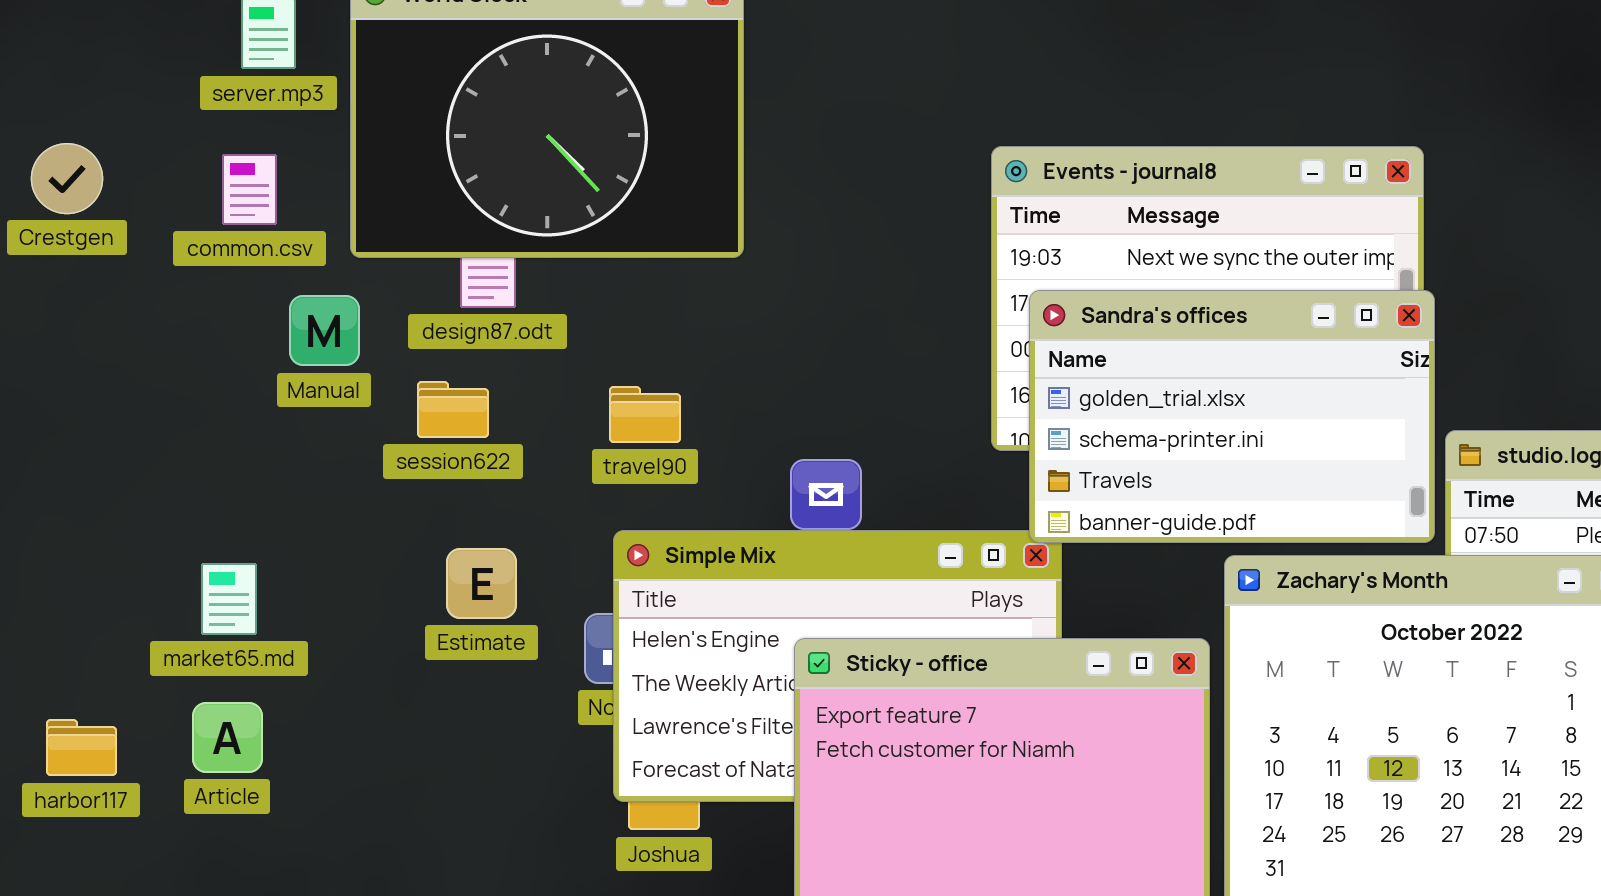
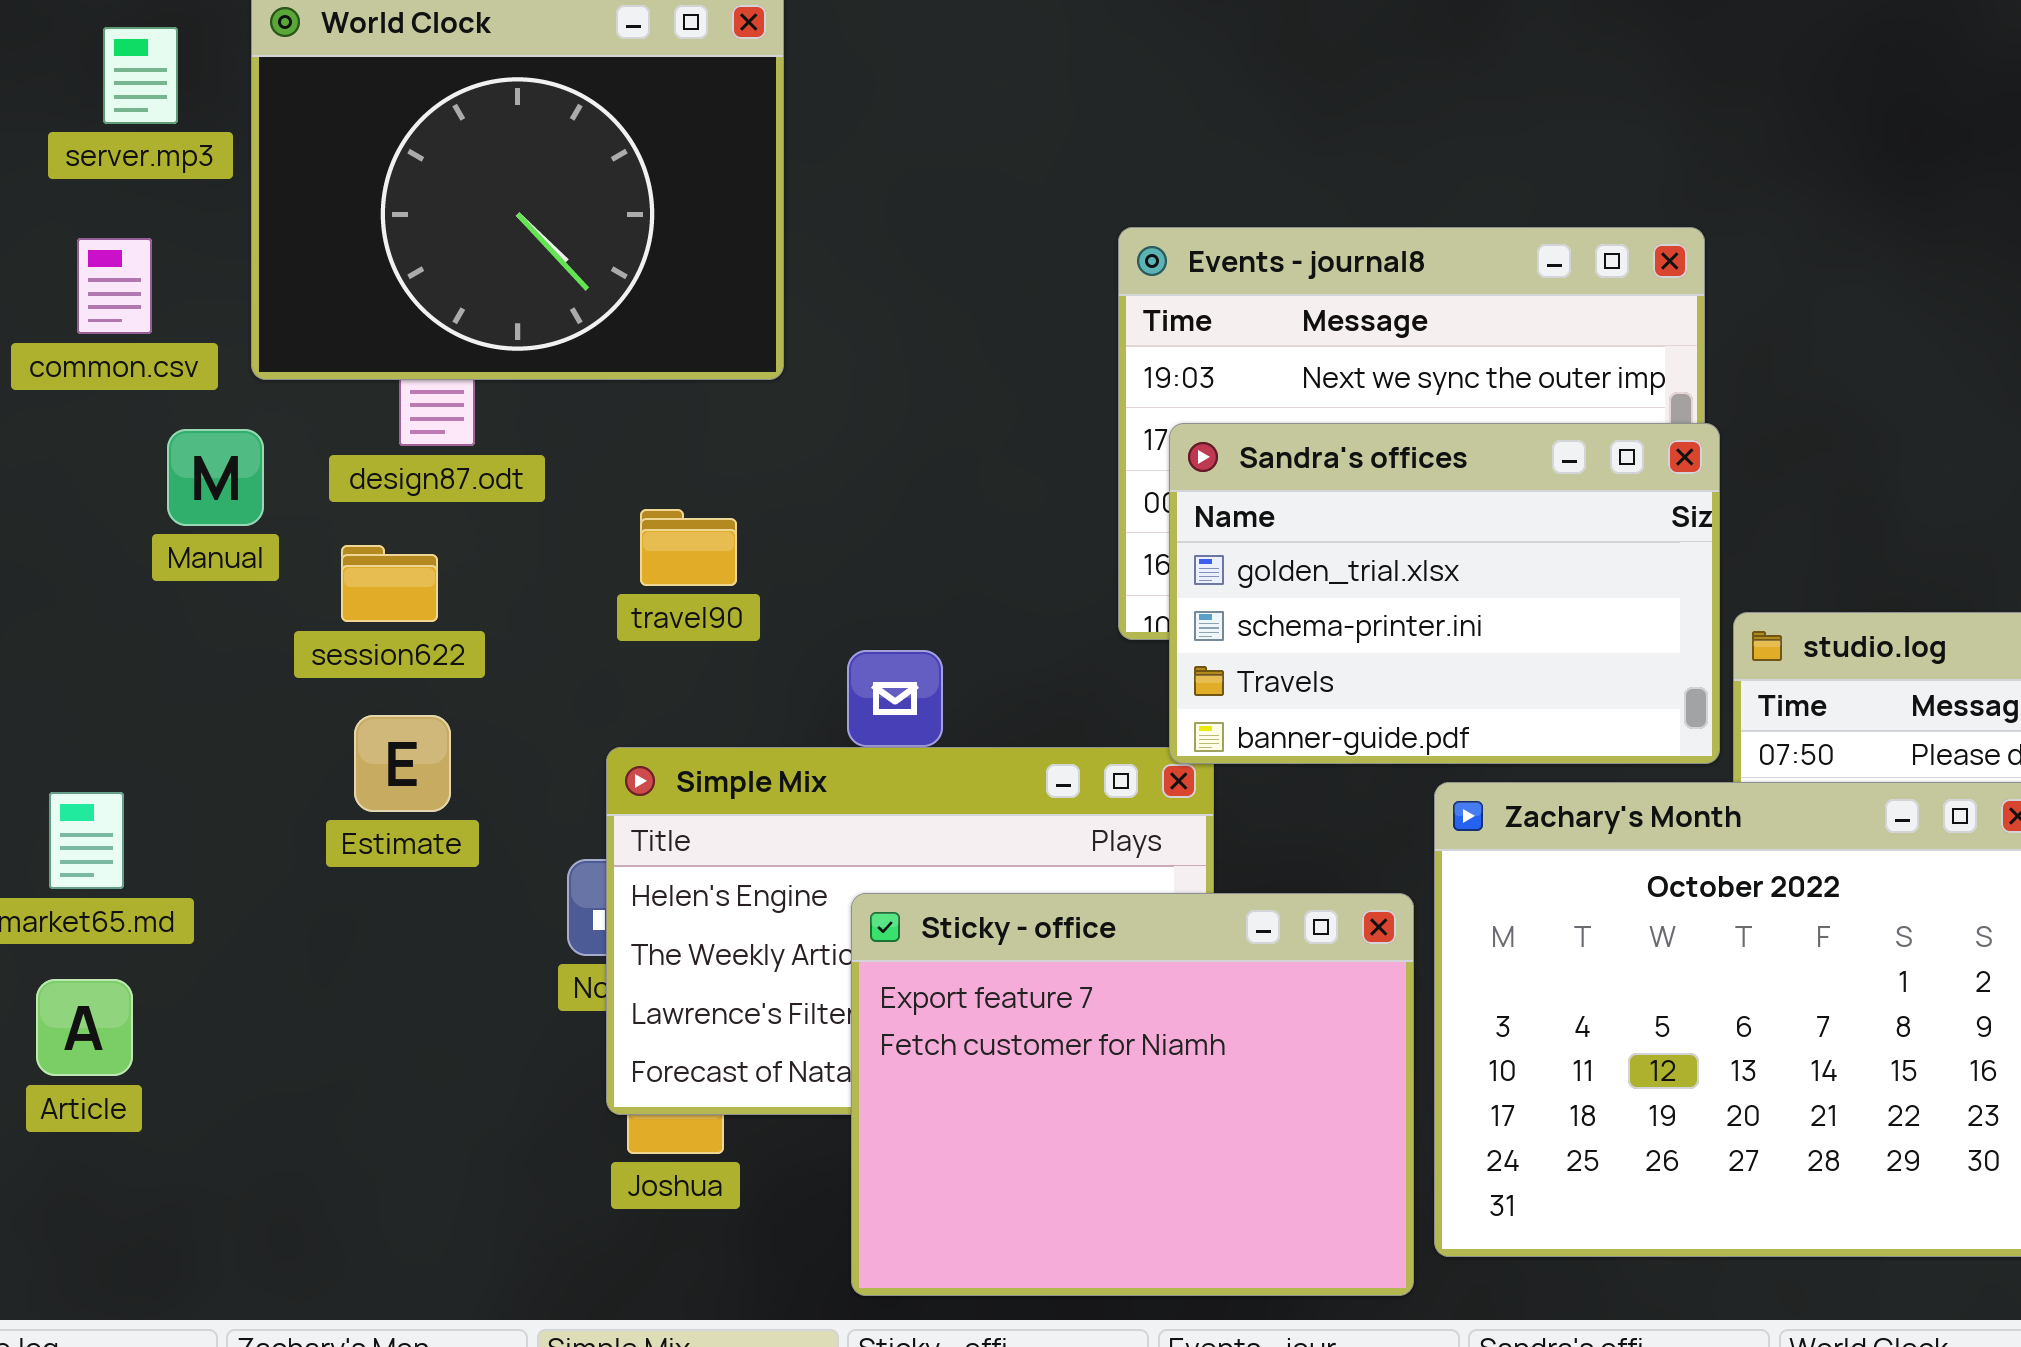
travel90: [609,386,681,443] -> [640,509,737,586], moved
Estimate: [446,548,517,619] -> [354,715,451,812], moved

